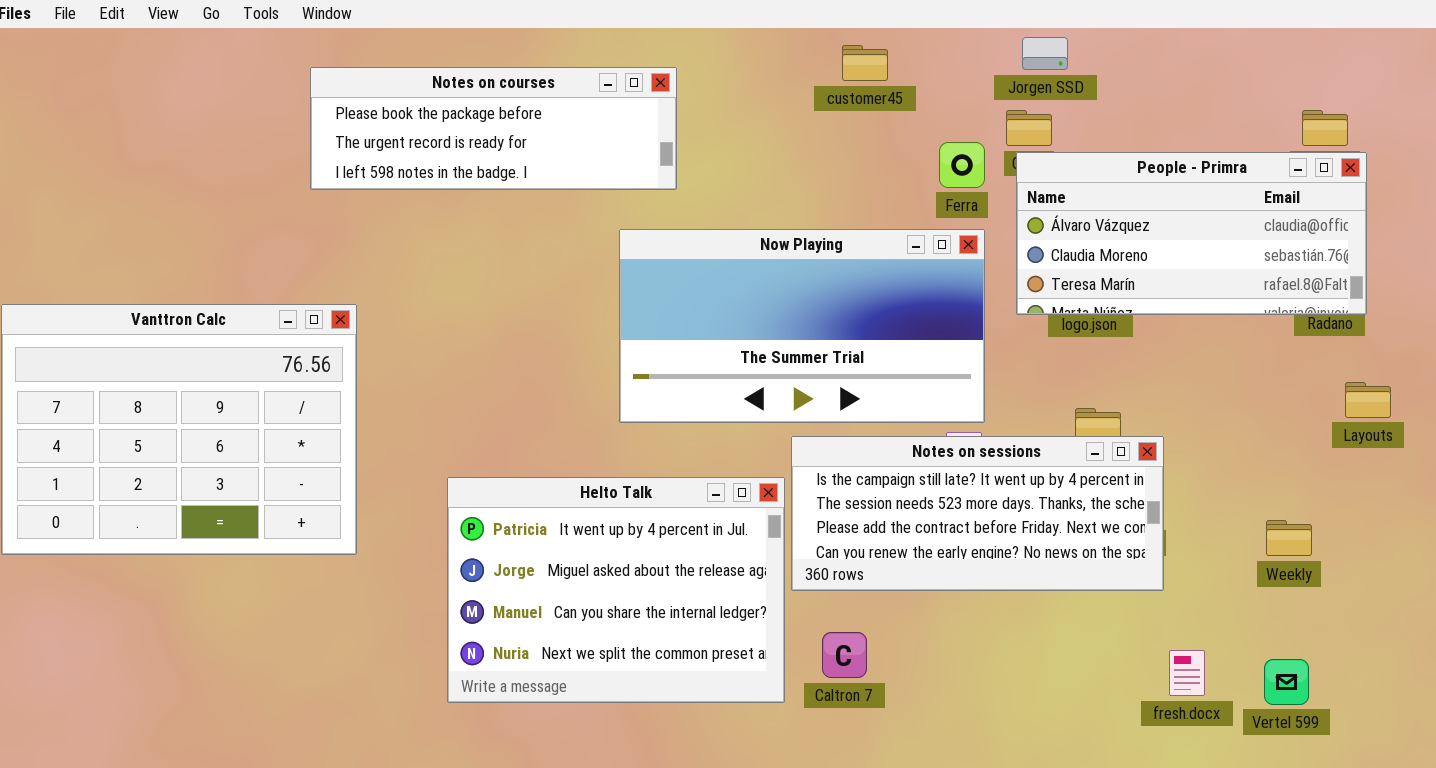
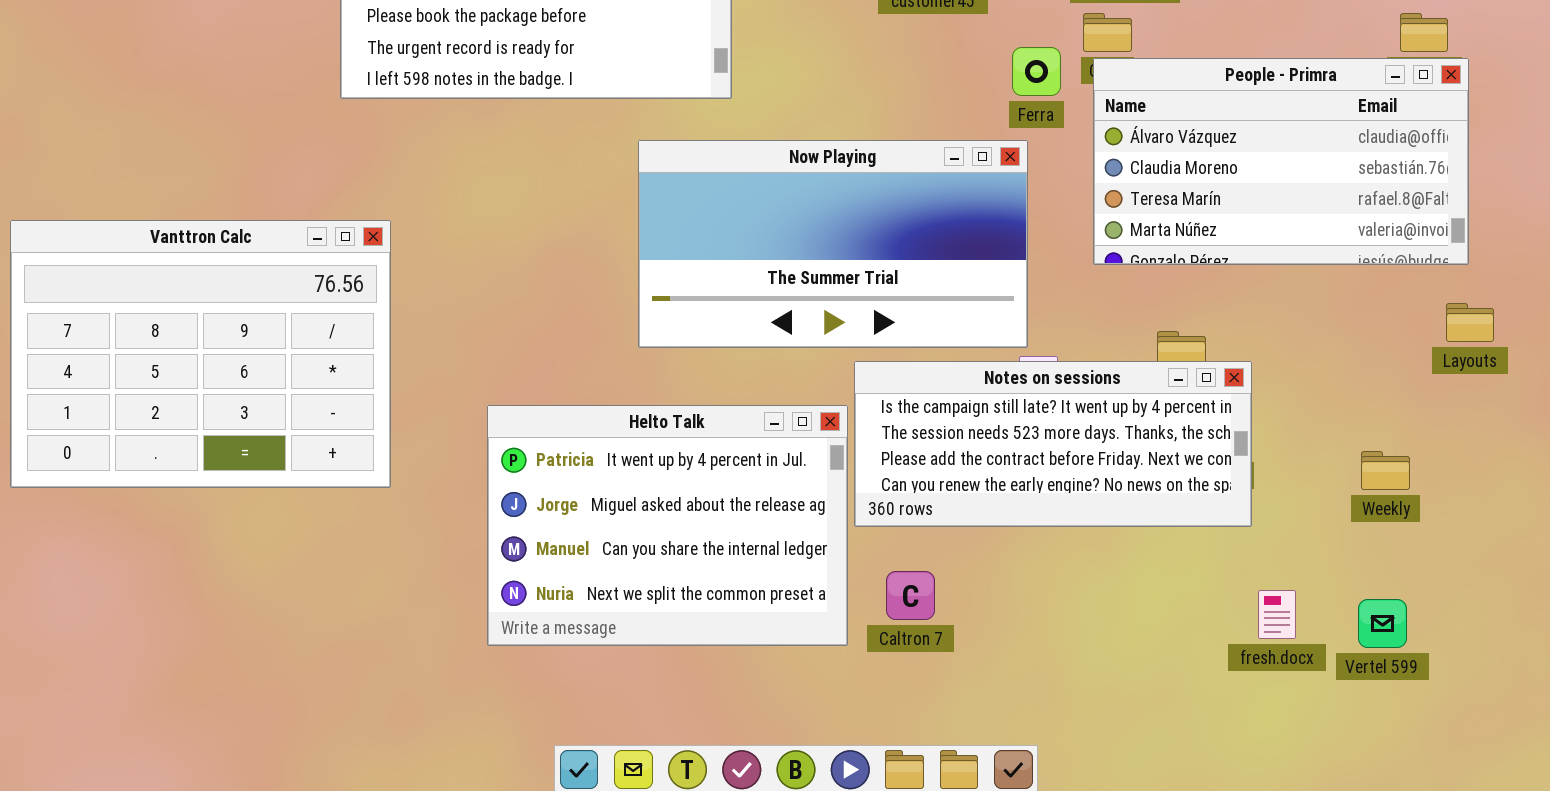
People - Primra: [1016,152,1367,315] -> [1093,58,1469,265], resized
Now Playing: [619,229,985,423] -> [638,140,1028,348], moved

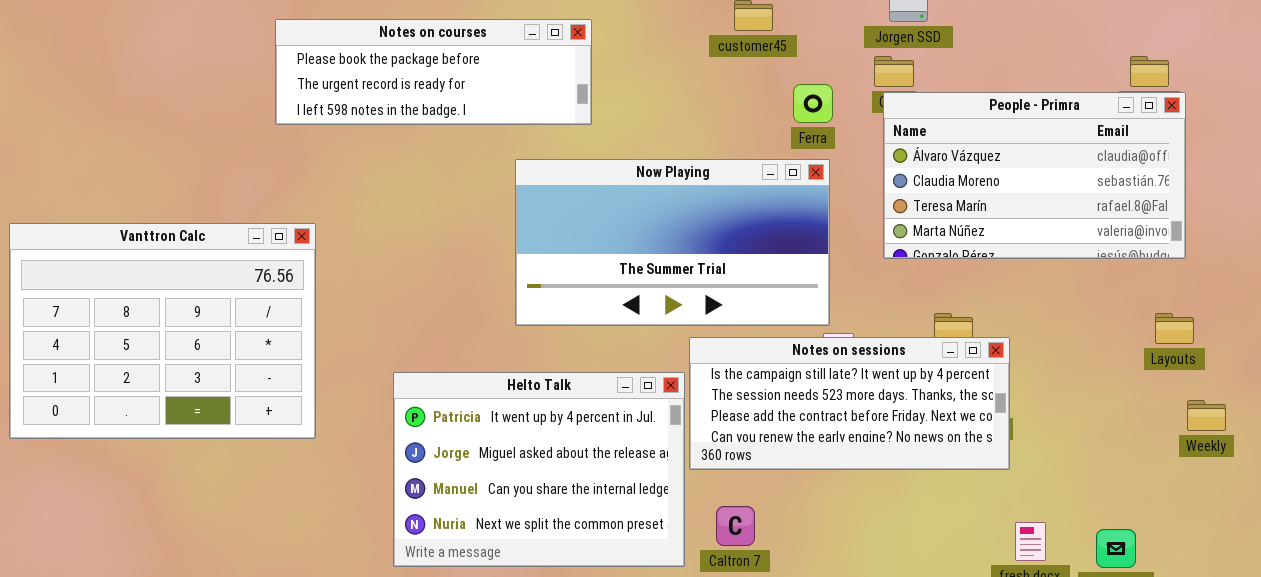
Ferra: [1012,47,1061,96] -> [793,84,833,123], moved
Layouts: [1446,303,1494,342] -> [1155,313,1194,344], moved
Weekly: [1361,451,1410,490] -> [1187,400,1226,431], moved

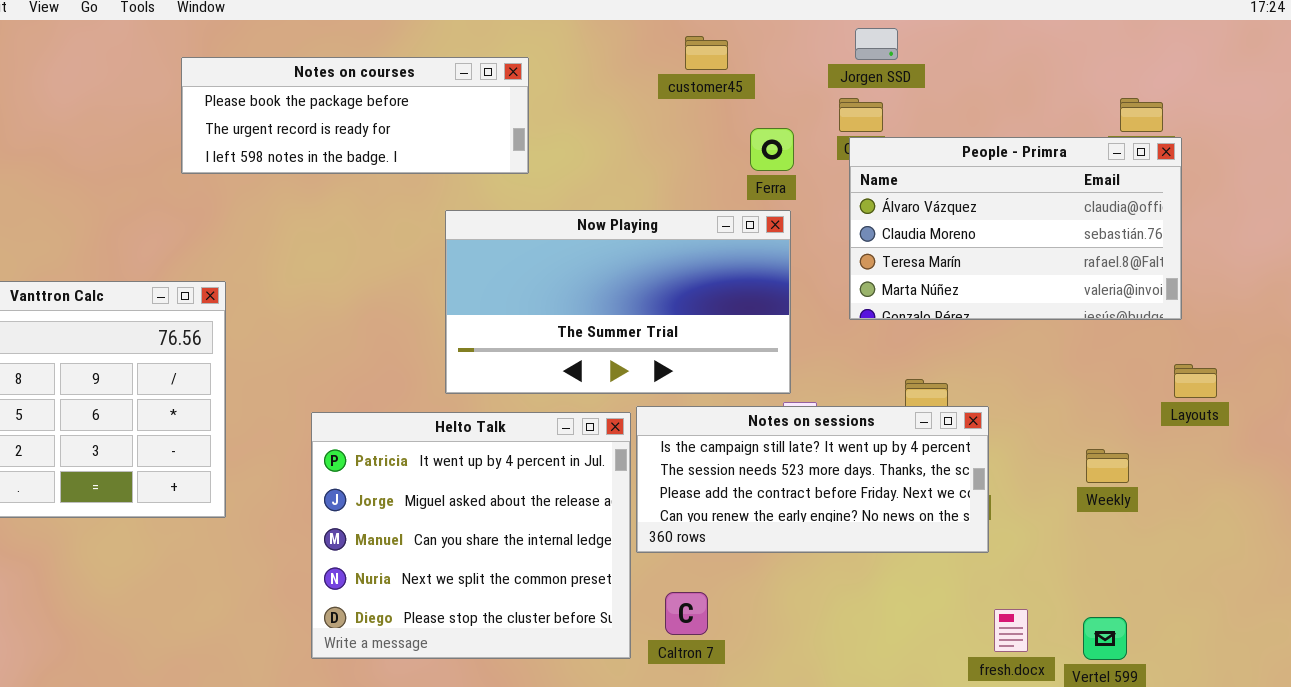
Layouts: [1155,313,1194,344] -> [1174,364,1217,398], moved
Helto Talk: [393,372,685,567] -> [311,412,631,659], resized
Weekly: [1187,400,1226,431] -> [1086,449,1129,483], moved

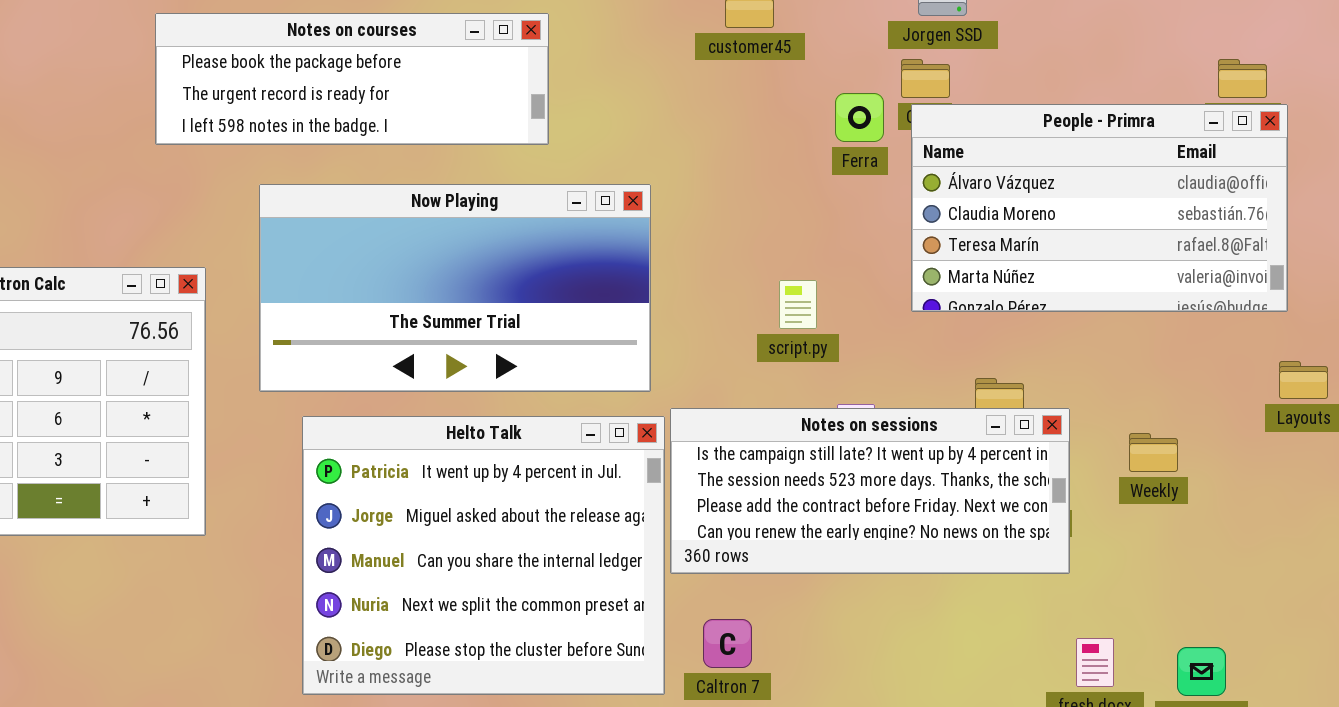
Ferra: [750,128,794,171] -> [835,93,884,142], moved
Now Playing: [445,210,791,394] -> [259,184,651,392], moved
Weekly: [1086,449,1129,483] -> [1129,433,1178,472], moved

